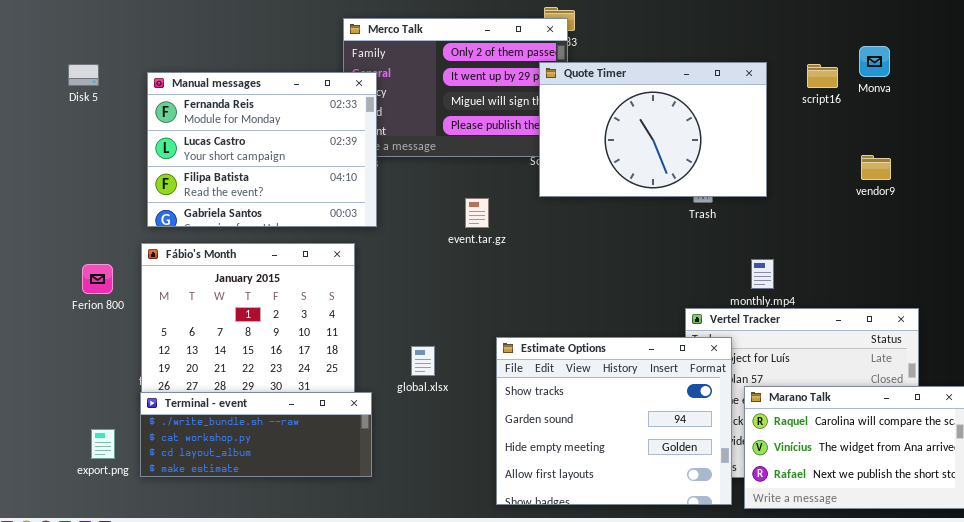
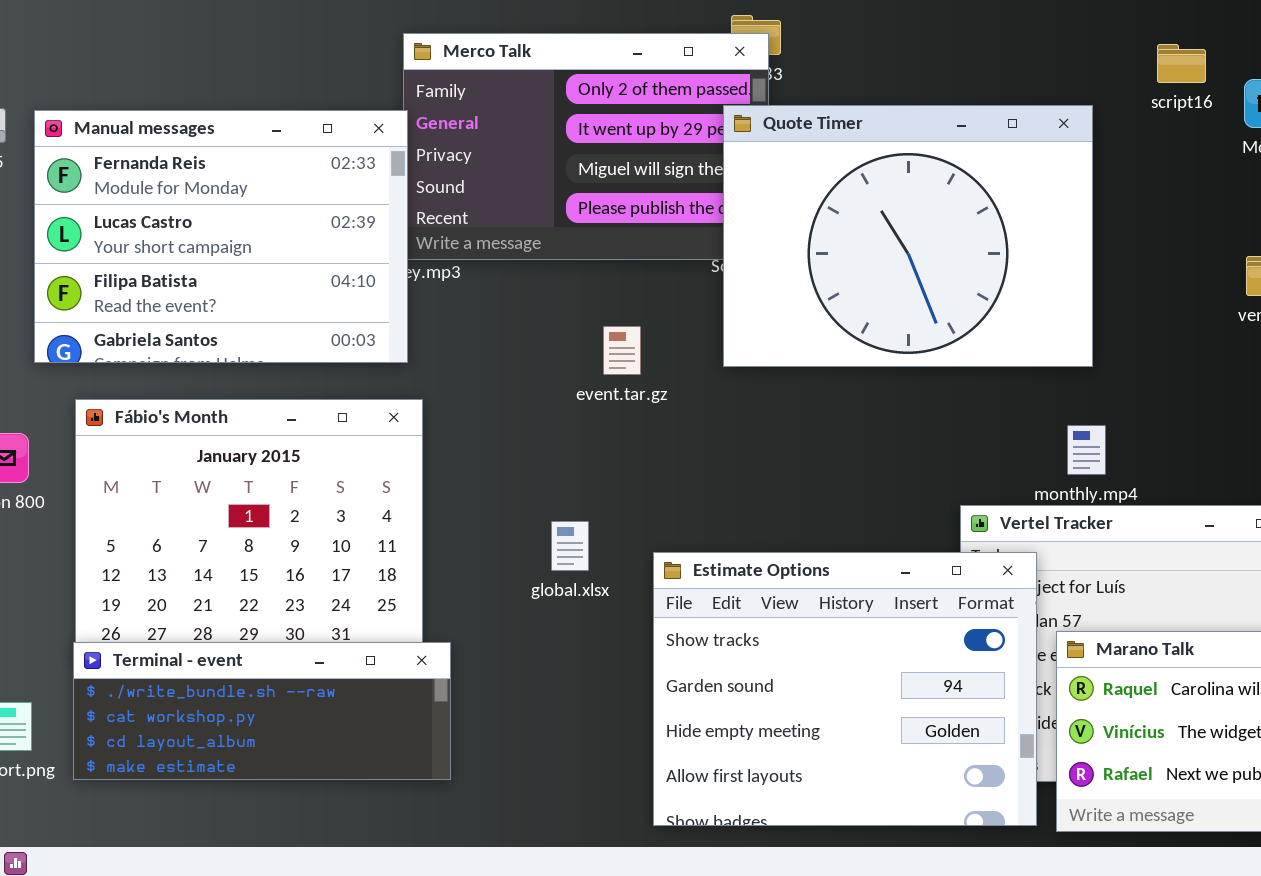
Quote Timer: [539,62,767,197] -> [723,105,1093,367], resized
script16: [807,64,838,88] -> [1157,44,1206,83], moved
Manual messages: [147,72,377,227] -> [34,110,408,363], moved
global.xlsx: [411,346,435,376] -> [551,521,589,571], moved

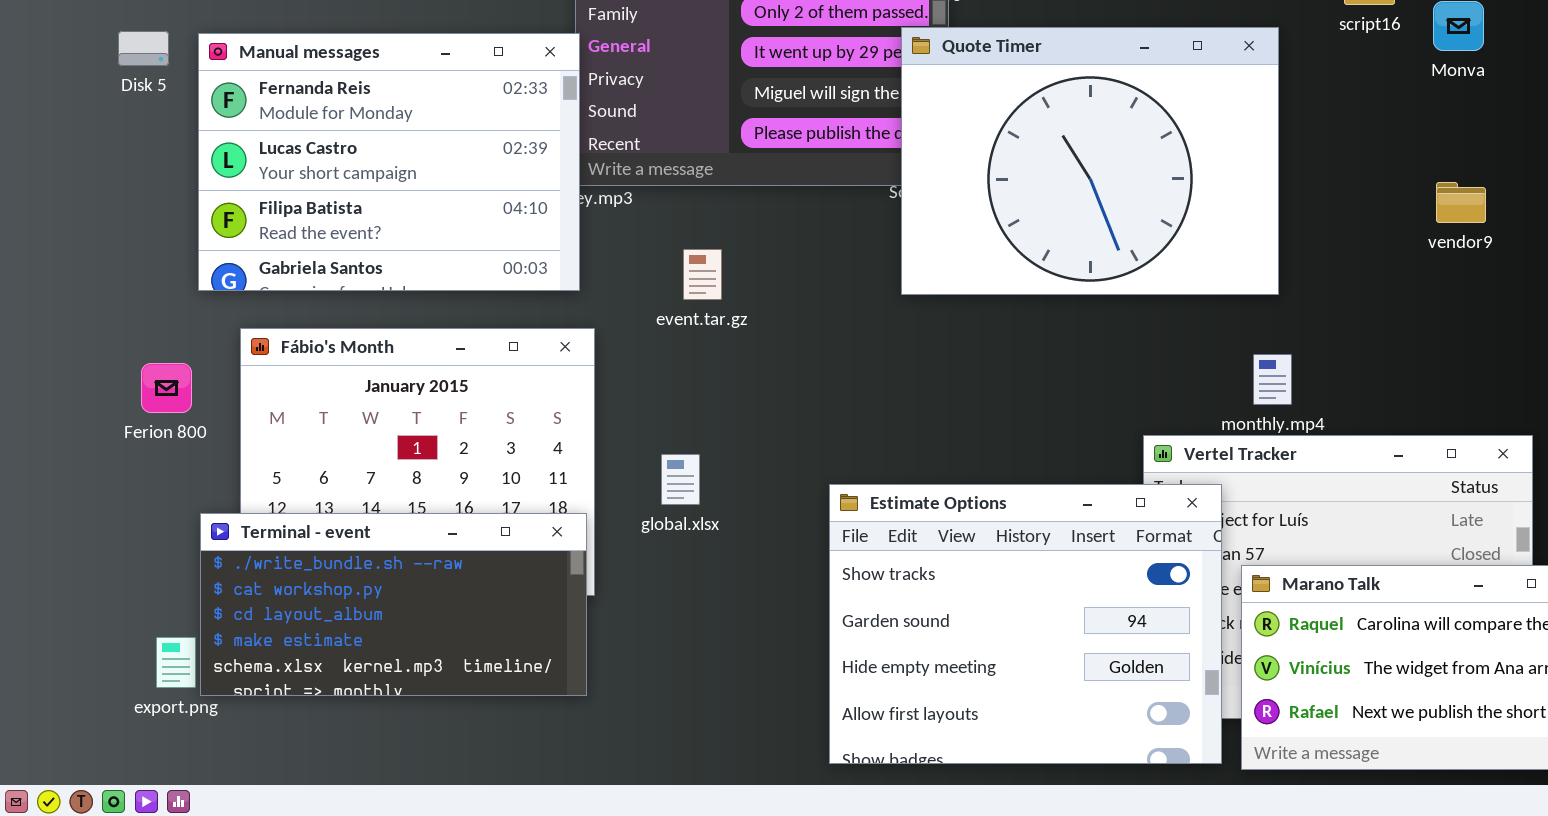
event.tar.gz: [603,326,641,375] -> [683,249,722,300], moved
global.xlsx: [551,521,589,571] -> [661,454,700,505], moved
Terminal - event: [73,642,451,780] -> [200,513,587,696], moved, resized

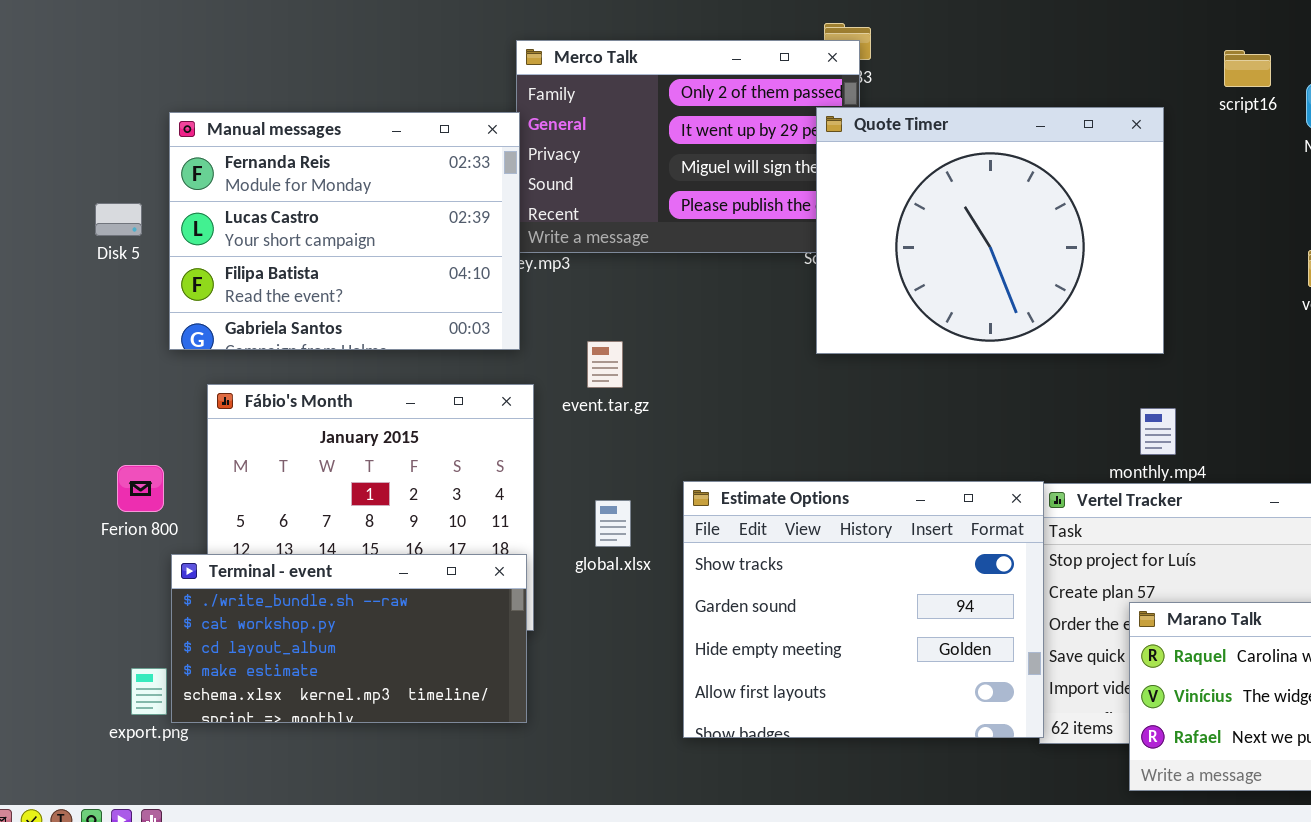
Disk 5: [118,31,169,66] -> [95,203,142,236], moved
event.tar.gz: [683,249,722,300] -> [587,341,623,388], moved
Ferion 800: [141,363,192,413] -> [117,465,164,512], moved
Estimate Options: [829,484,1222,764] -> [683,481,1044,738], moved

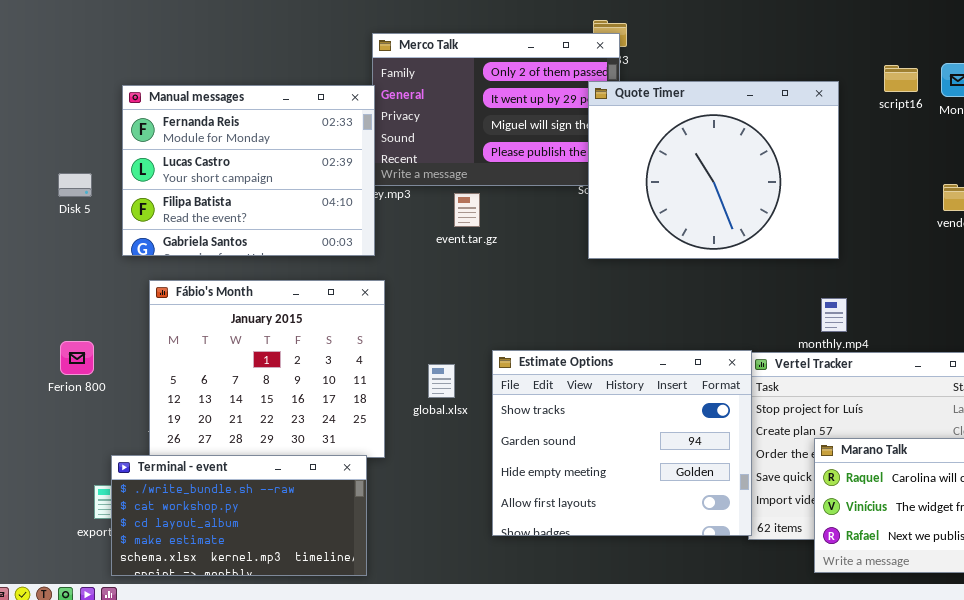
script16: [1224,50,1271,87] -> [884,65,918,92], moved
Disk 5: [95,203,142,236] -> [58,173,92,197], moved
event.tar.gz: [587,341,623,388] -> [454,193,480,227], moved
Ferion 800: [117,465,164,512] -> [60,341,94,375], moved
Terminal - event: [171,554,527,723] -> [111,455,367,576], moved

